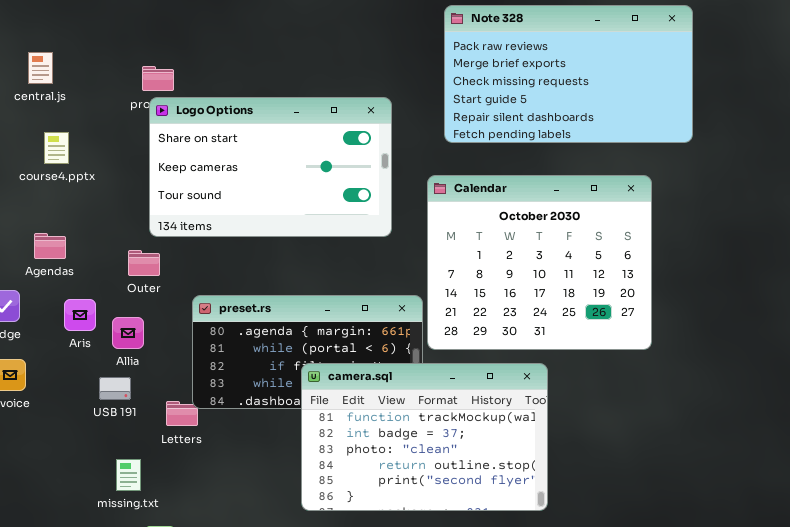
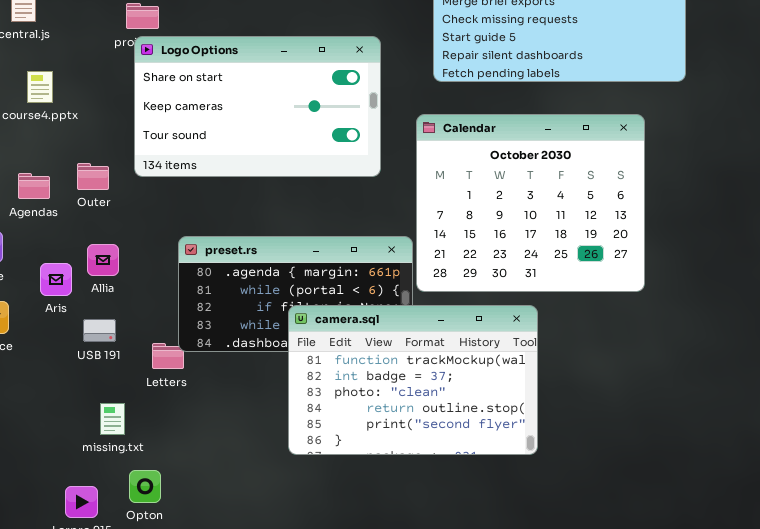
Outer: [128,250,160,276] -> [77,163,109,190], moved
Aris: [64,299,96,331] -> [40,263,72,296], moved
Allia: [112,317,144,349] -> [87,244,119,276], moved

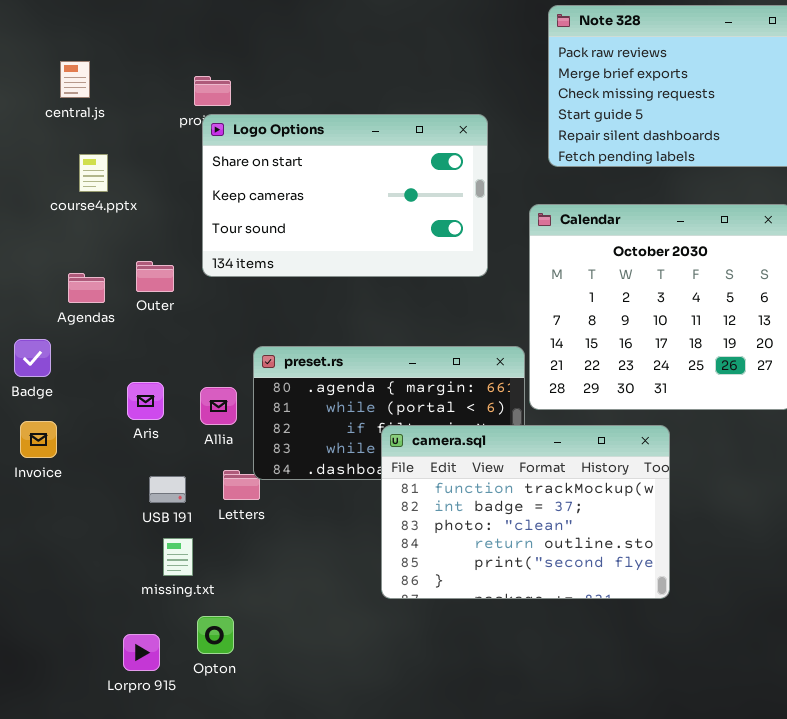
Allia: [87,244,119,276] -> [200,387,237,425], moved
Aris: [40,263,72,296] -> [127,382,164,420], moved
USB 191: [83,319,116,342] -> [149,476,186,503], moved

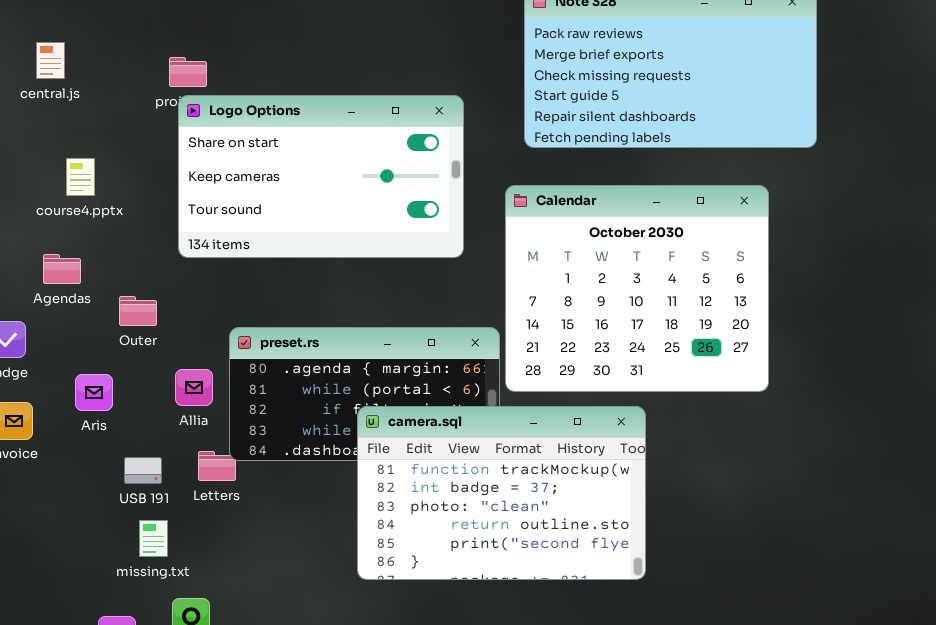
course4.pptx: [79,154,108,192] -> [66,158,95,196], moved
Outer: [136,261,174,292] -> [119,296,157,326], moved
Aris: [127,382,164,420] -> [75,374,113,411], moved

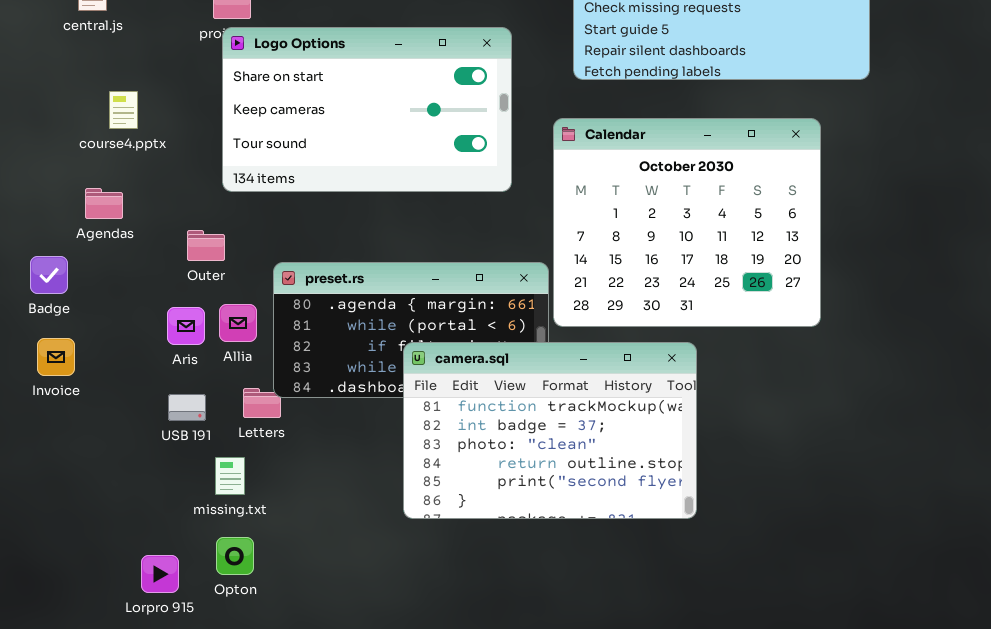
Outer: [119,296,157,326] -> [187,230,225,261], moved
Aris: [75,374,113,411] -> [167,307,205,345], moved
missing.txt: [139,520,168,557] -> [215,457,245,495], moved

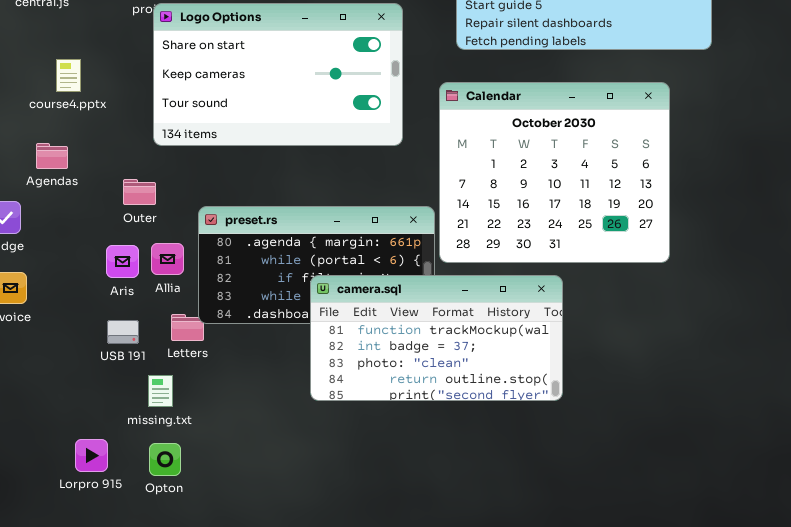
camera.sql: [403,342,697,519] -> [310,275,563,401], resized
Lorpro 915: [141,555,179,593] -> [75,439,108,472], moved

